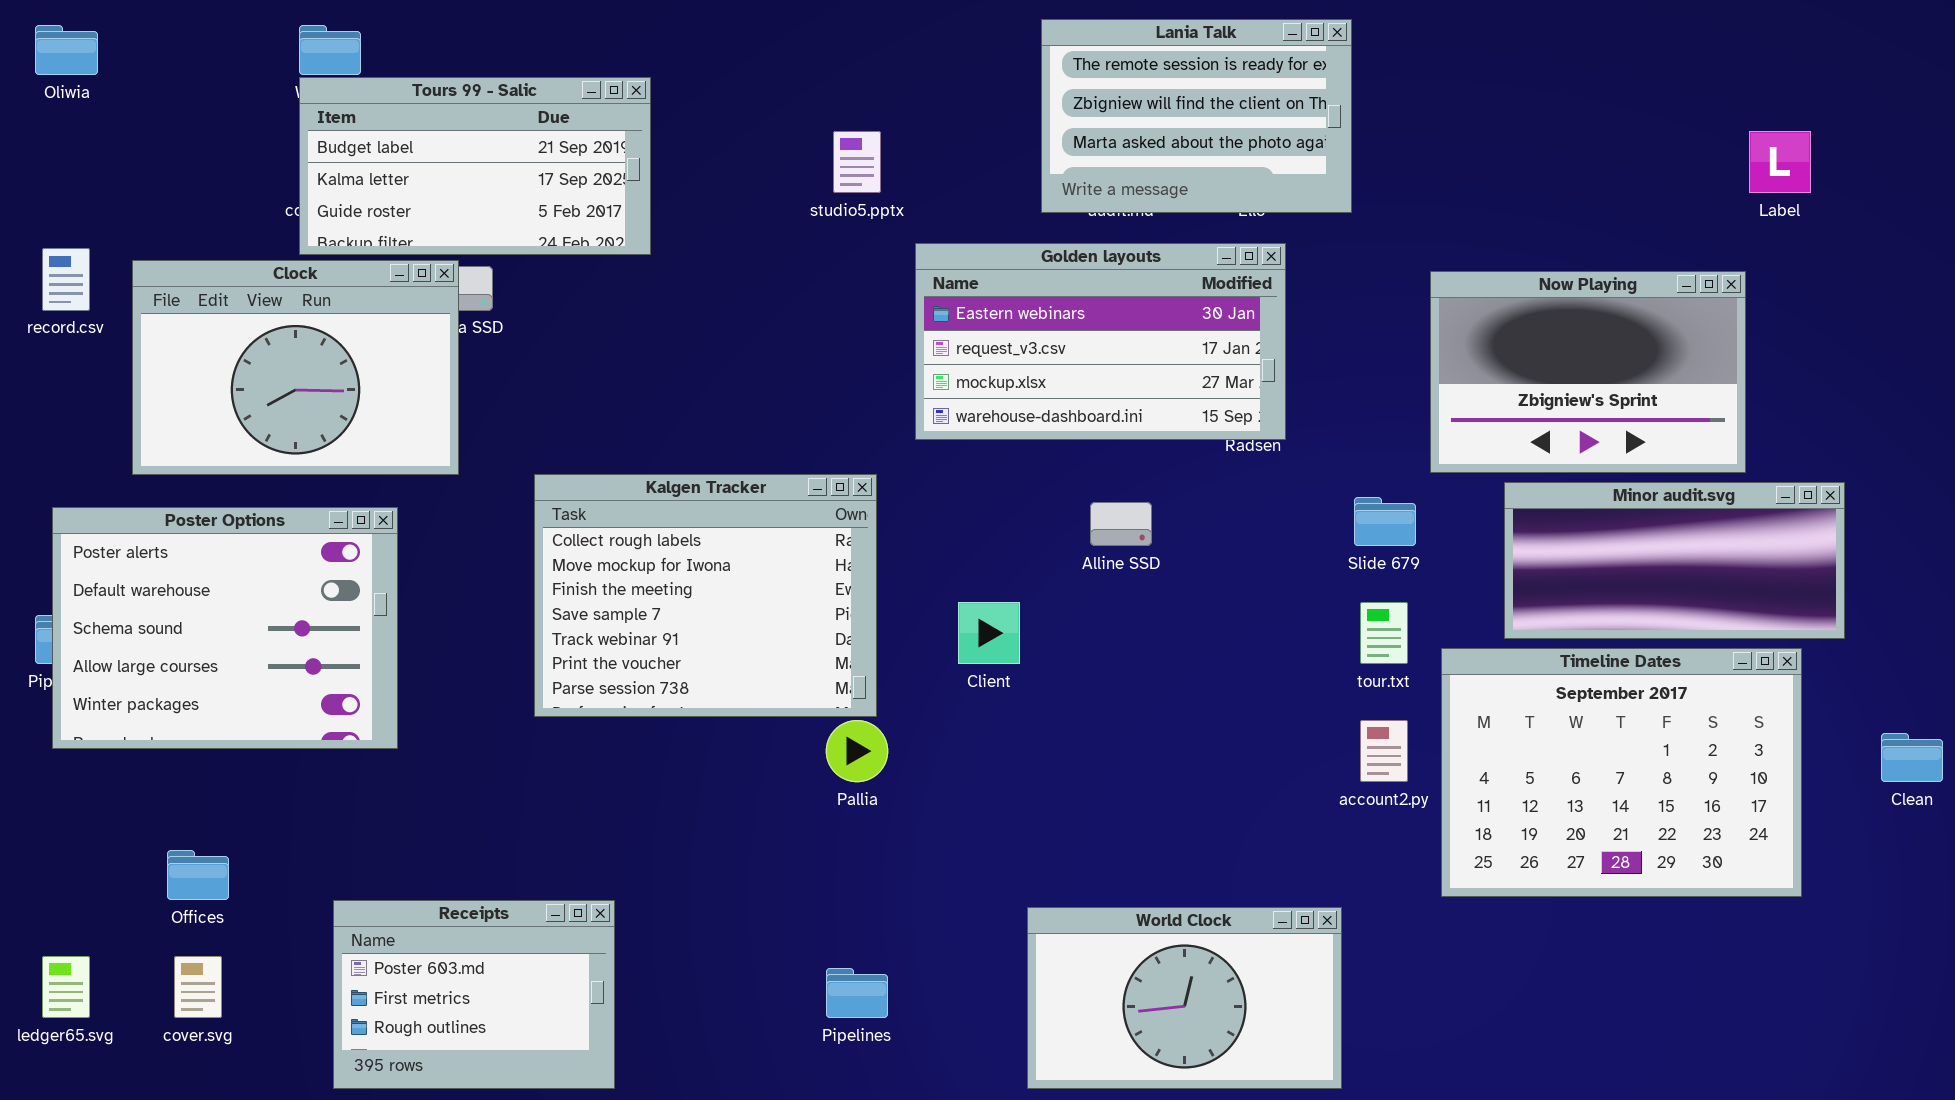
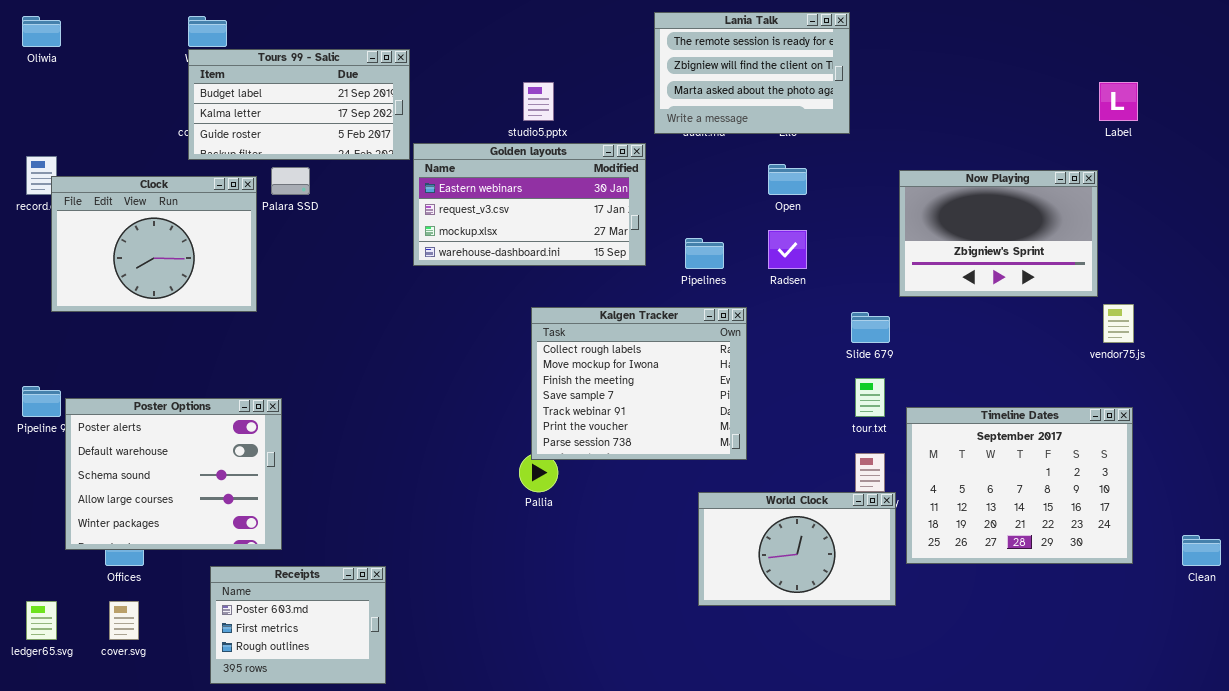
Golden layouts: [915,243,1286,440] -> [413,143,646,266], moved
Clock: [132,260,459,475] -> [51,176,257,312], moved
Kalgen Tracker: [534,474,877,717] -> [531,307,747,460], moved
Minor audit.svg: [1504,482,1845,639] -> none, closed
Poster Options: [52,507,398,749] -> [65,398,282,550], moved
Clean: [1881,733,1943,782] -> [1182,535,1221,566], moved
World Clock: [1027,907,1342,1089] -> [698,492,896,606], moved
Pipelines: [826,968,888,1018] -> [685,238,724,269], moved

